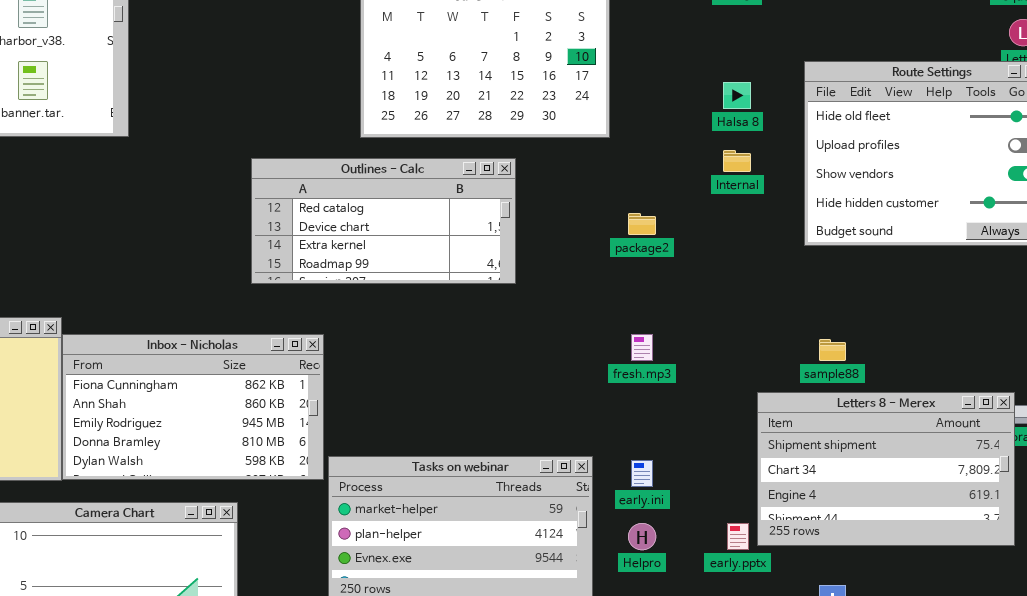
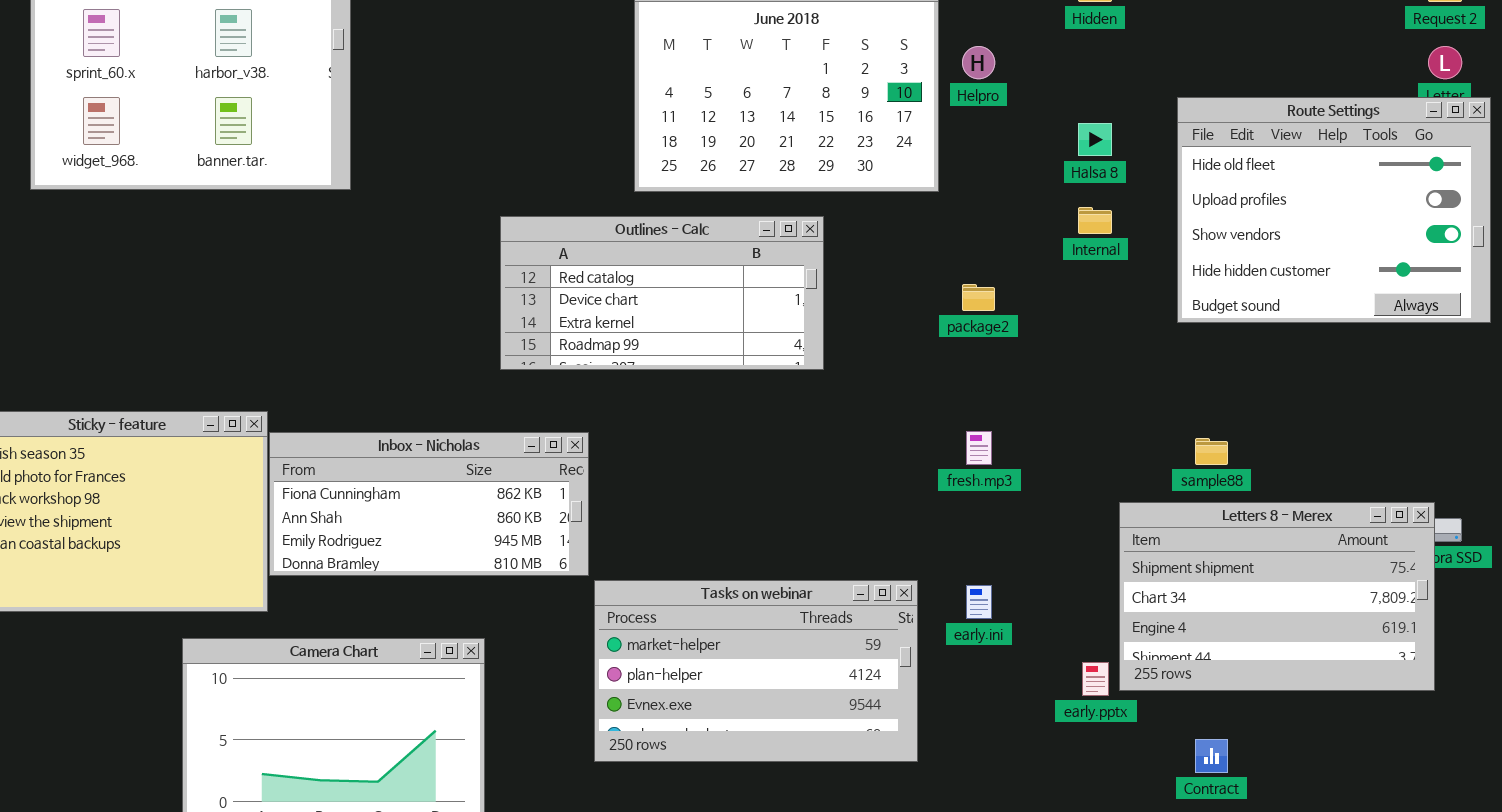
Inbox - Nicholas: [62,334,324,480] -> [269,432,589,576], resized
Helpro: [628,523,656,550] -> [962,46,995,79], moved

